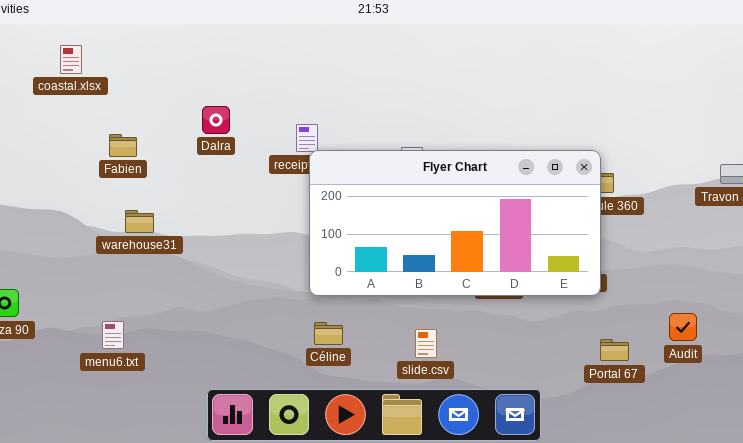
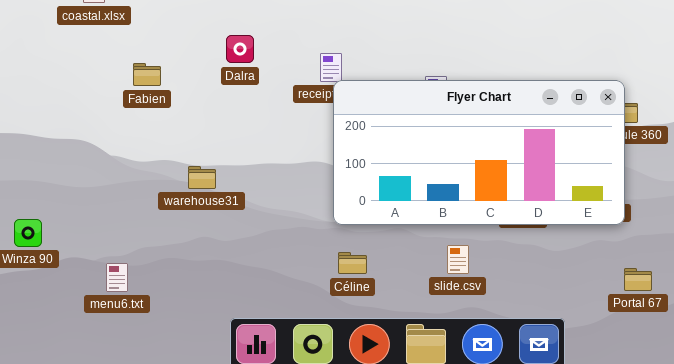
warehouse31: [125,210,154,233] -> [188,166,216,189], moved
menu6.txt: [102,321,124,349] -> [106,263,128,292], moved
slide.csv: [415,329,437,358] -> [447,245,469,274], moved

